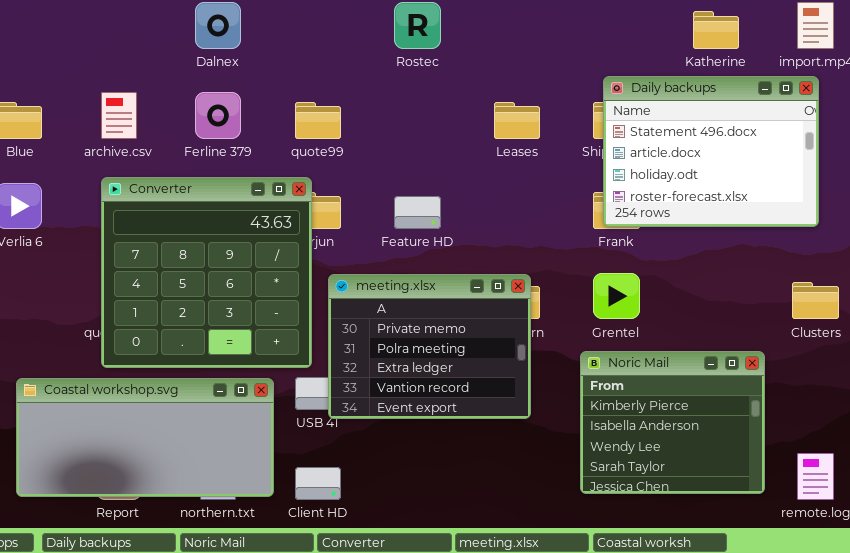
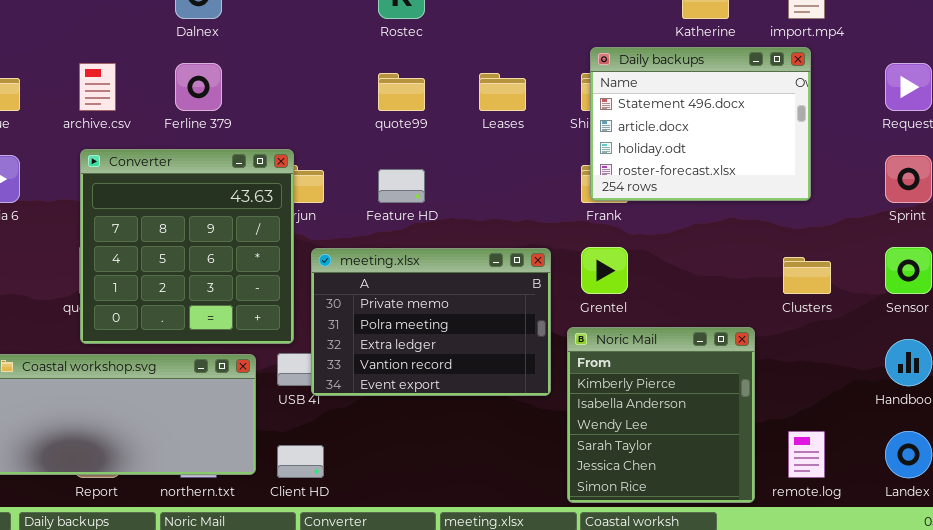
quote99: [295,102,341,139] -> [378,73,425,111], moved
meeting.xlsx: [328,274,531,419] -> [311,248,551,396], resized
Noric Mail: [580,351,765,494] -> [567,327,755,503], resized

